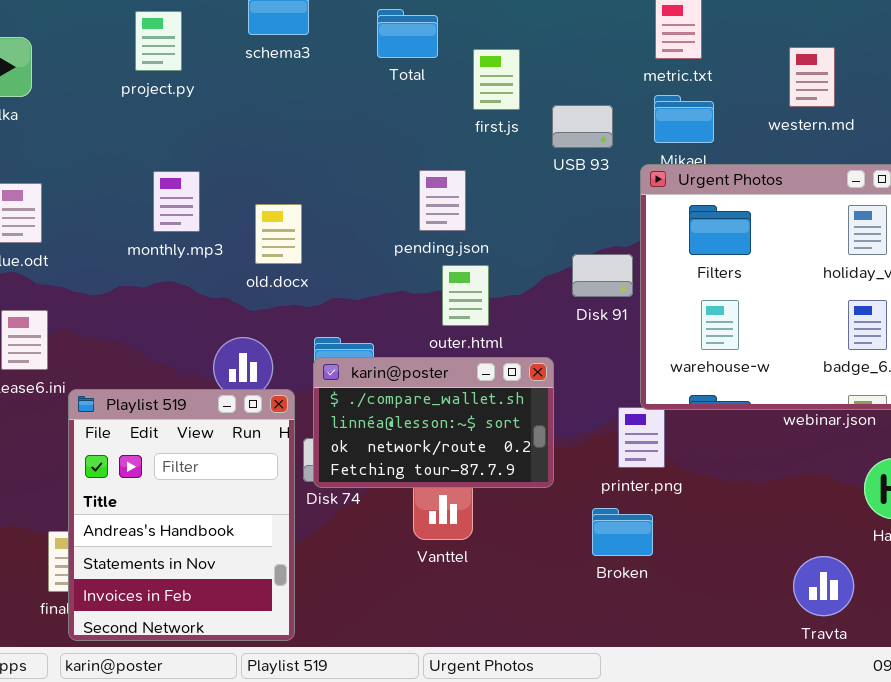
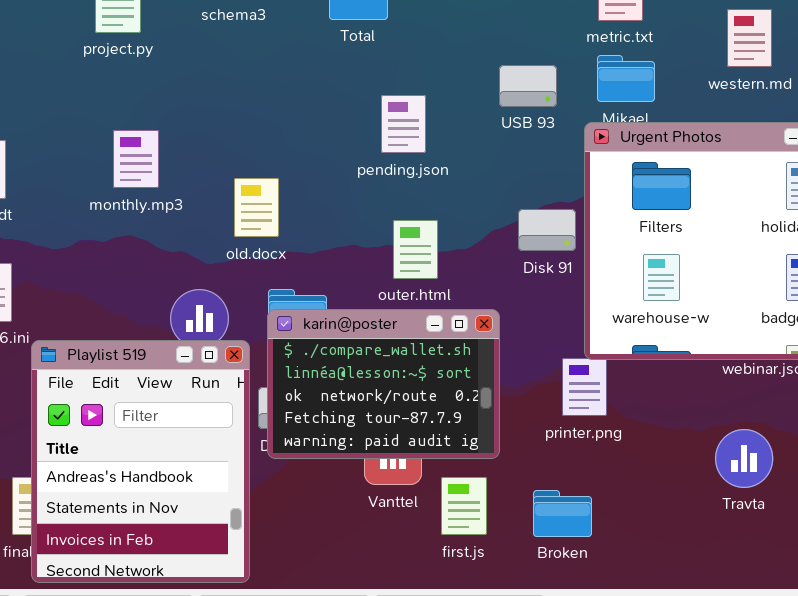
first.js: [473,49,520,110] -> [441,477,487,535], moved
pending.json: [419,170,466,231] -> [381,95,426,153], moved
old.docx: [255,204,302,264] -> [234,178,279,237], moved
karin@poster: [313,357,554,488] -> [267,309,500,459], resized
Broken: [592,508,653,556] -> [533,490,592,537], moved
Travta: [793,556,854,616] -> [715,429,773,488], moved

